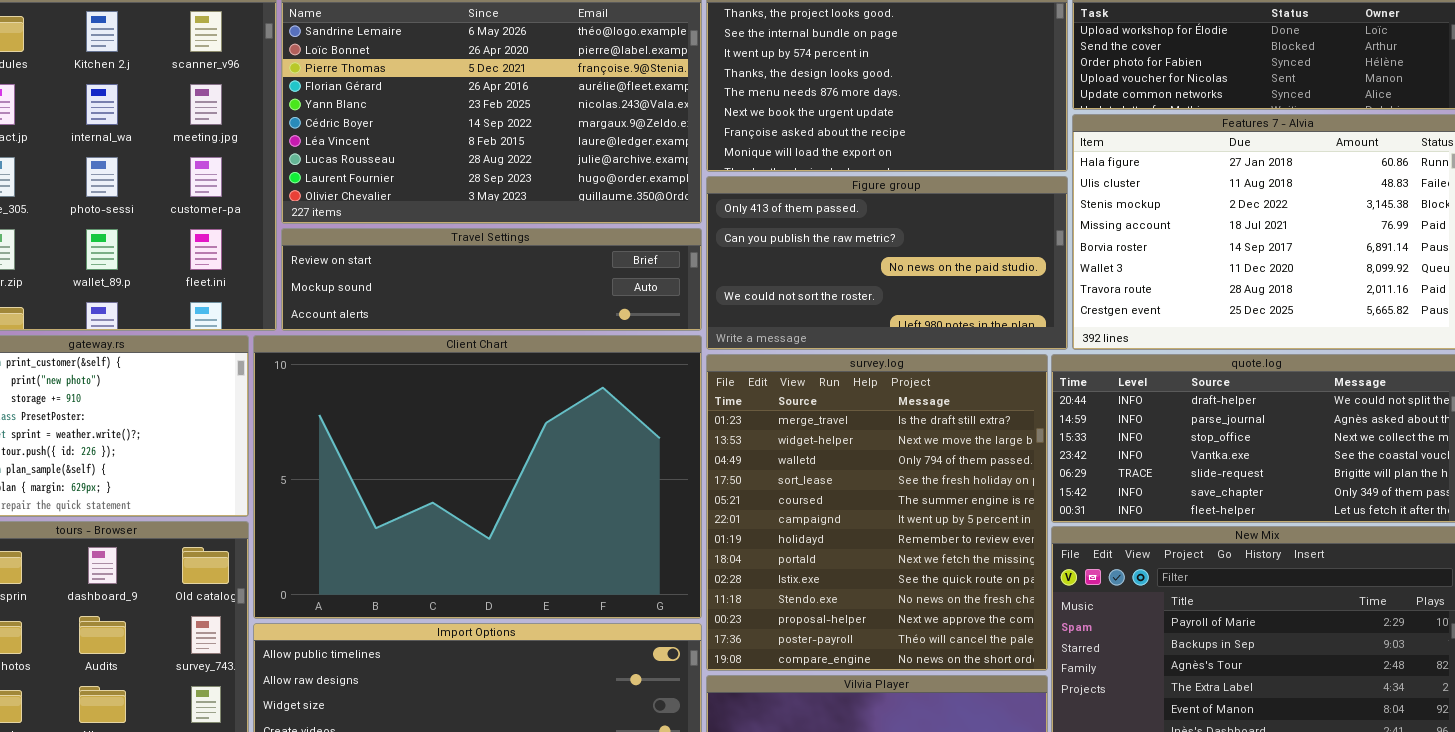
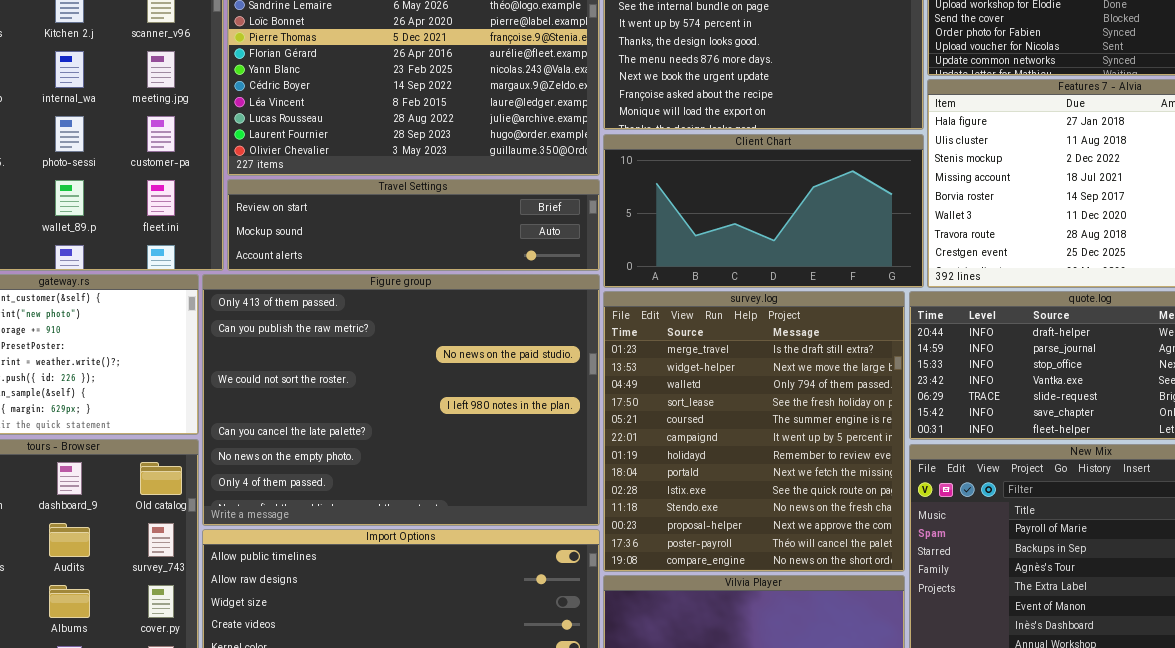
Figure group: [706,176,1068,350] -> [202,274,600,526], moved, resized
Client Chart: [253,335,702,619] -> [603,134,924,288], moved, resized

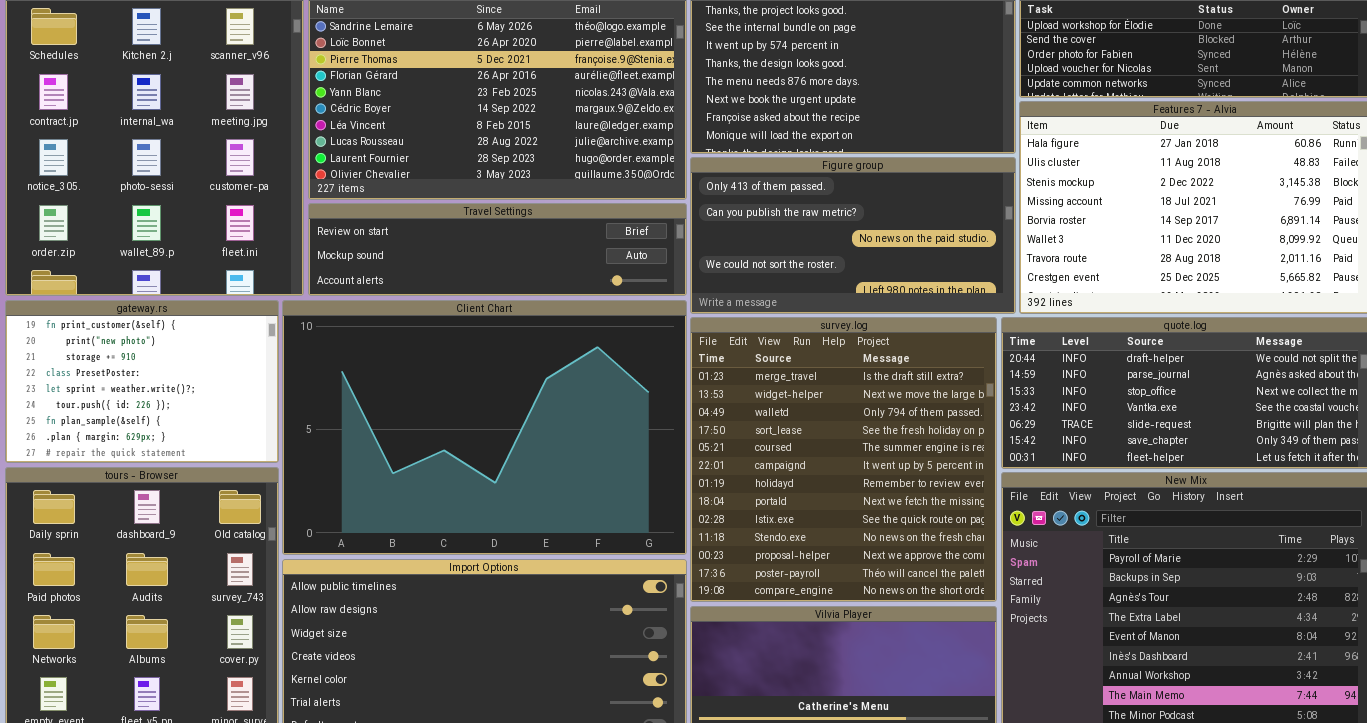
Client Chart: [603,134,924,288] -> [282,300,687,555], moved, resized
Figure group: [202,274,600,526] -> [690,157,1016,314], moved, resized

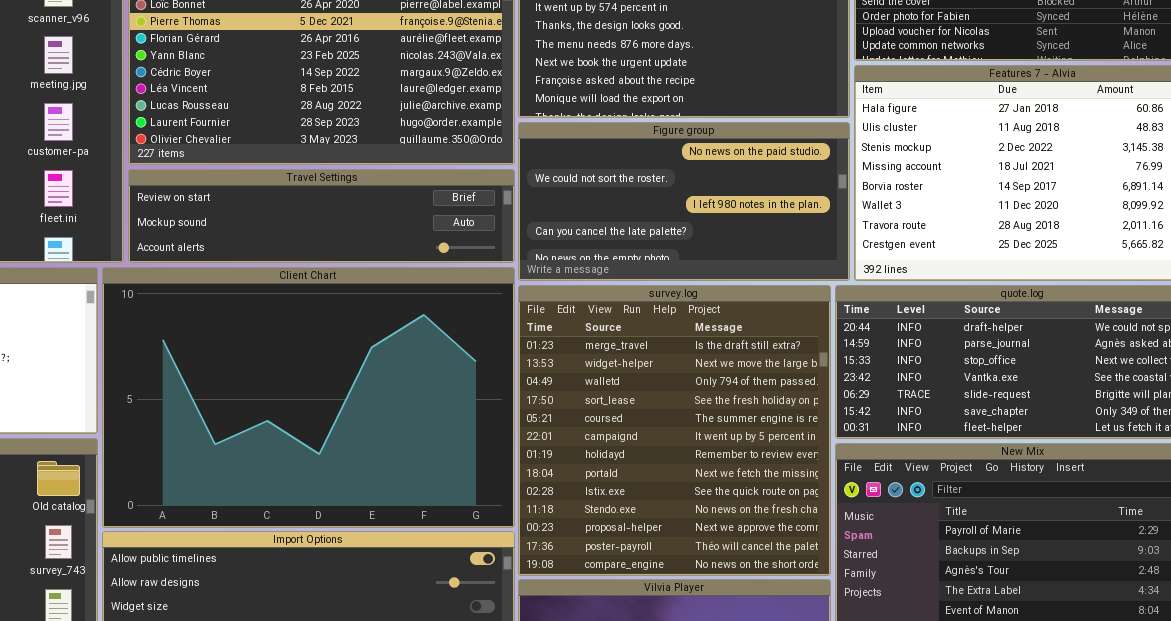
Figure group: [690,157,1016,314] -> [518,122,850,281], scrolled down 2 rows

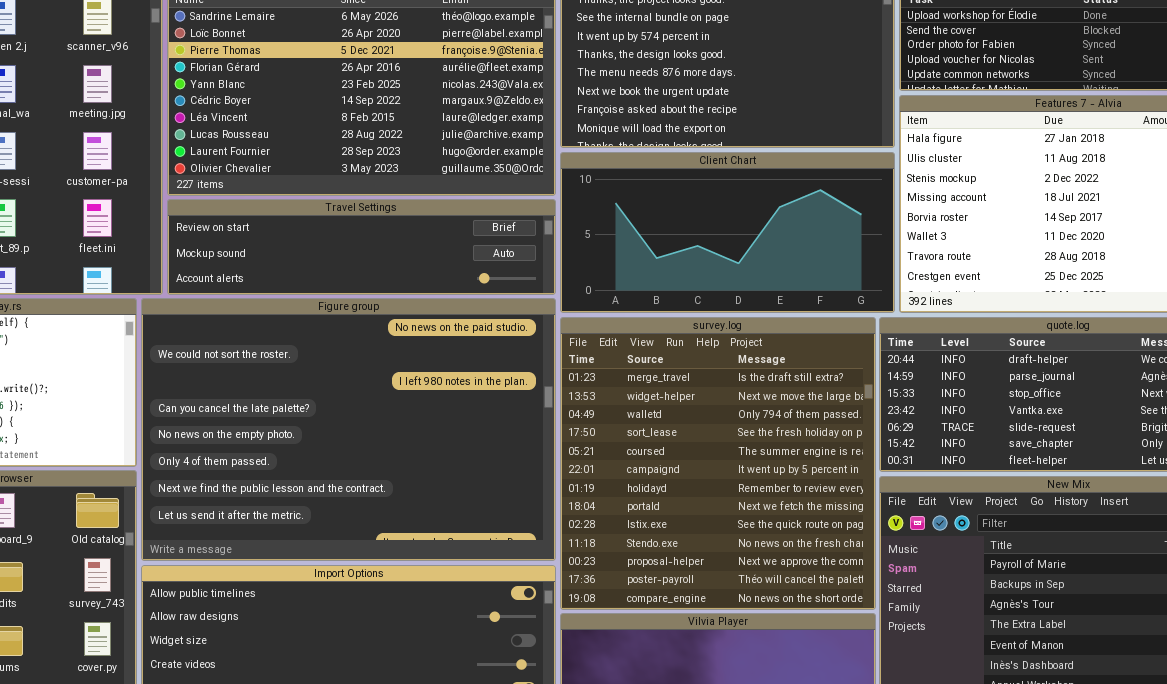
Figure group: [518,122,850,281] -> [141,298,556,561], moved, resized
Client Chart: [102,267,515,528] -> [560,152,895,313], moved, resized

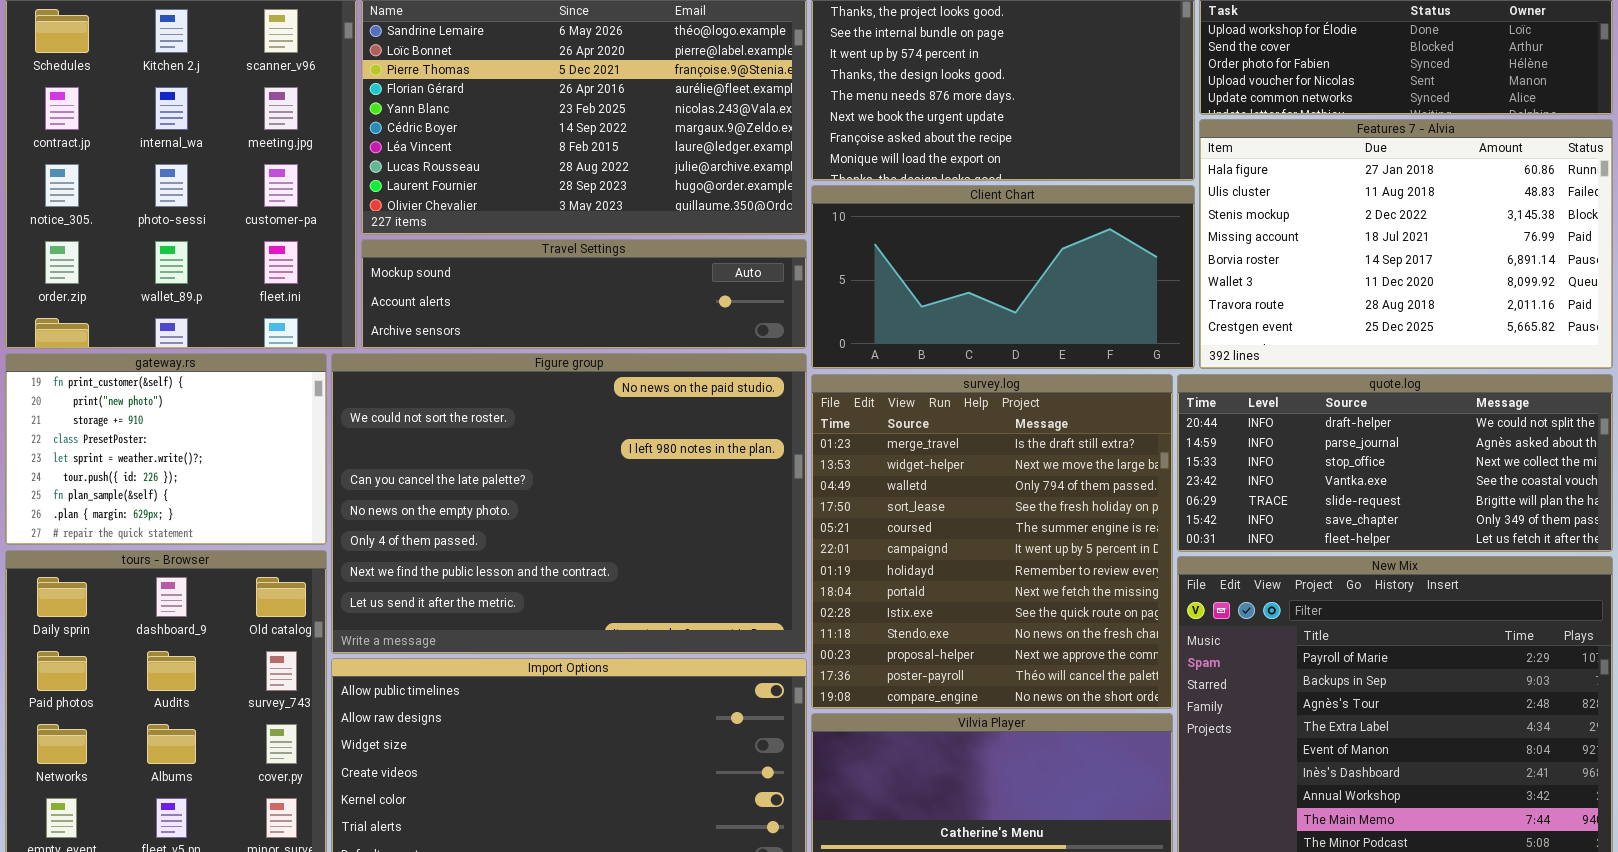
Travel Settings: [167,199,556,295] -> [361,239,807,349], scrolled down 1 row

